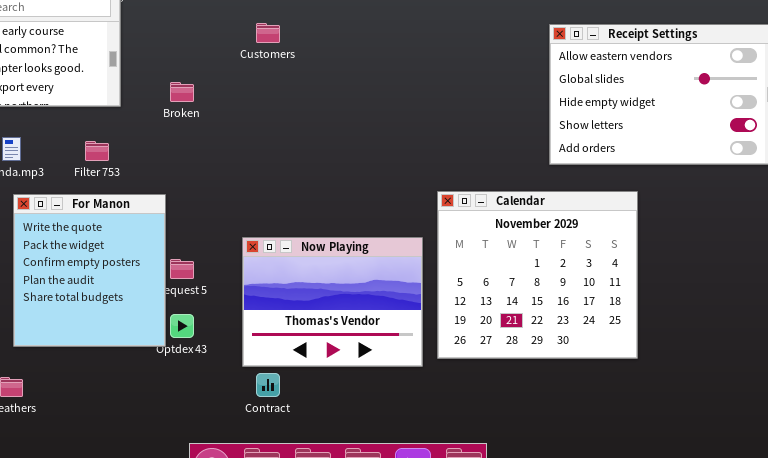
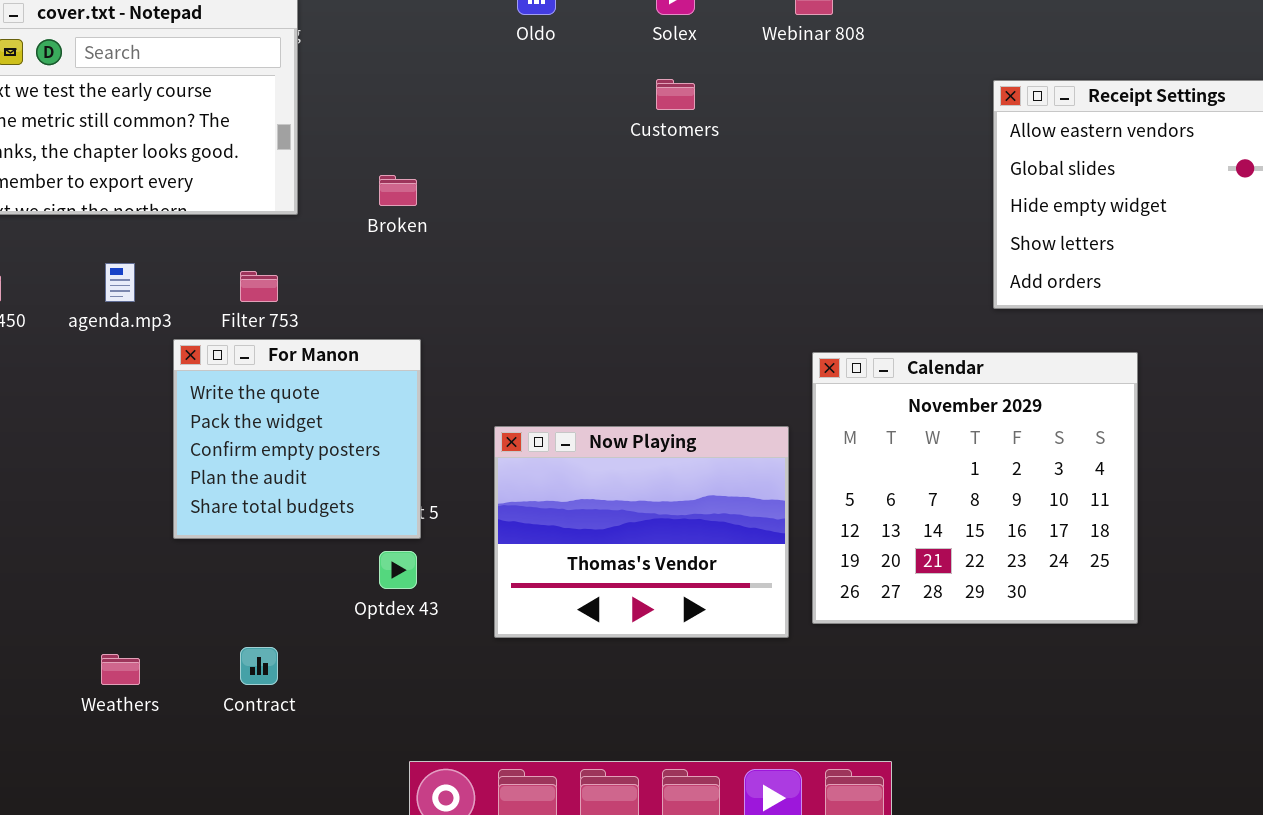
Customers: [256,23,280,43] -> [656,79,695,110], moved
For Manon: [13,194,166,347] -> [173,339,421,539], moved, resized
Contract: [256,373,280,397] -> [240,647,278,685], moved

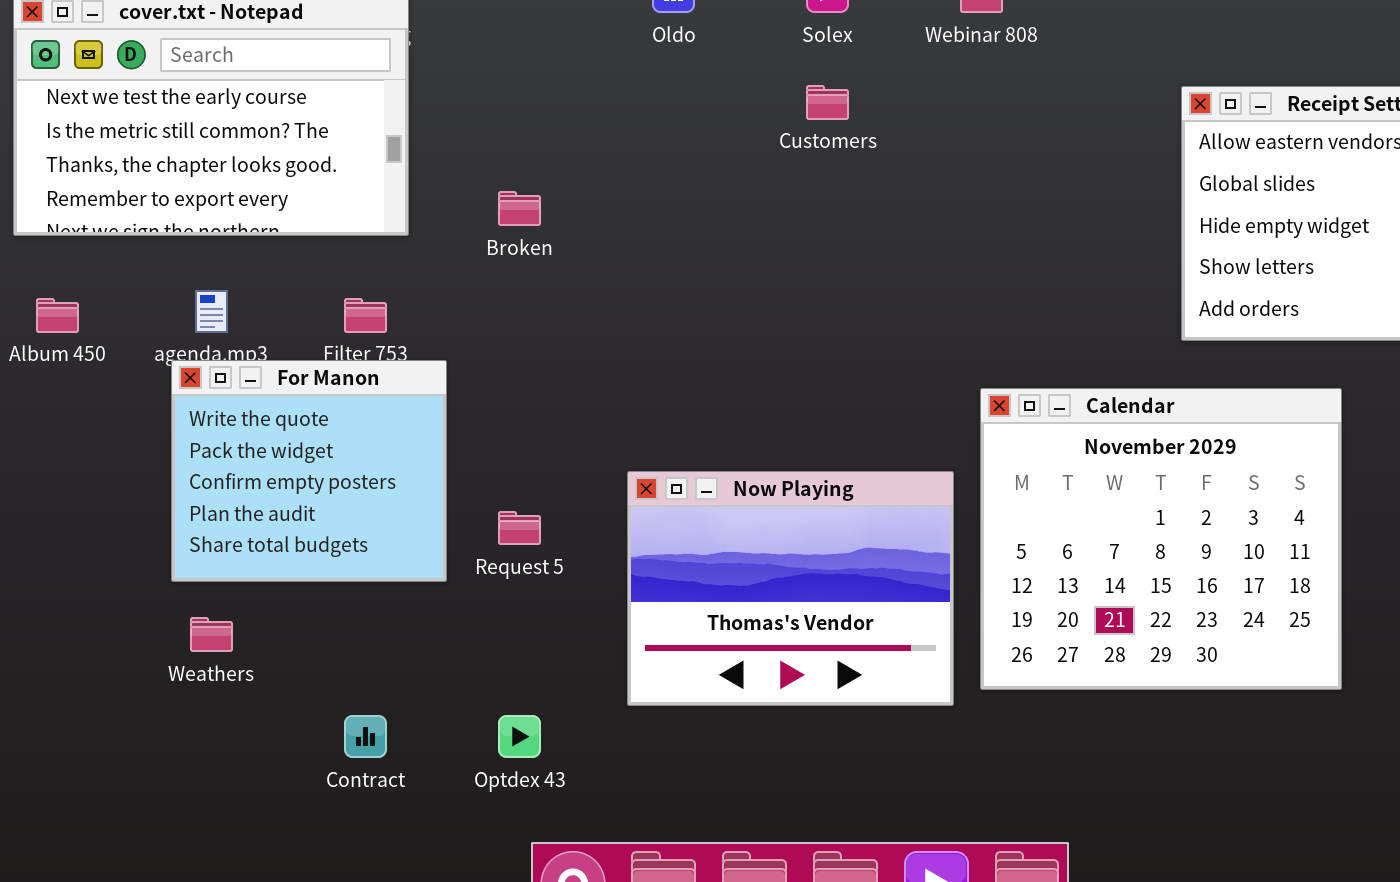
For Manon: [173,339,421,539] -> [171,360,447,582], moved
Optdex 43: [379,551,417,589] -> [498,715,541,758], moved
Weathers: [101,654,140,685] -> [190,617,233,652], moved

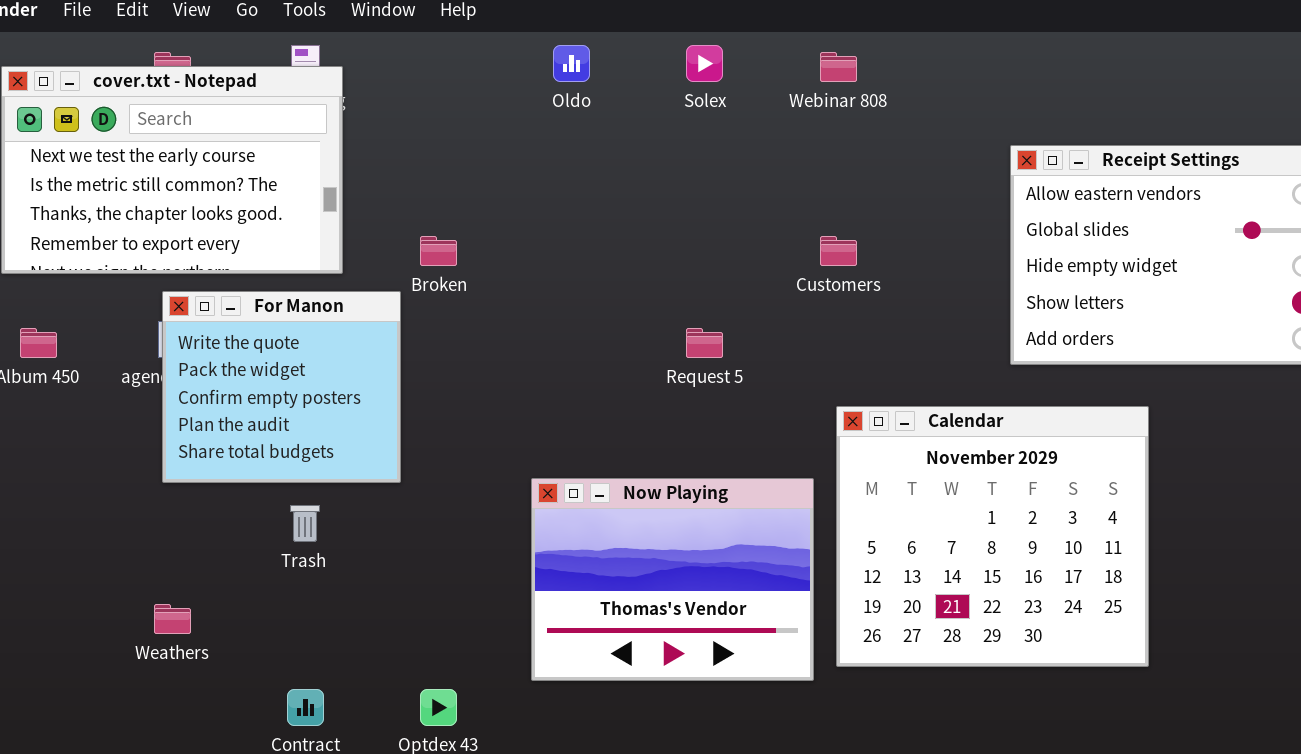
Customers: [806,85,849,120] -> [820,236,857,266], moved
For Manon: [171,360,447,582] -> [162,291,401,483], moved
Request 5: [498,511,541,545] -> [686,328,723,358], moved

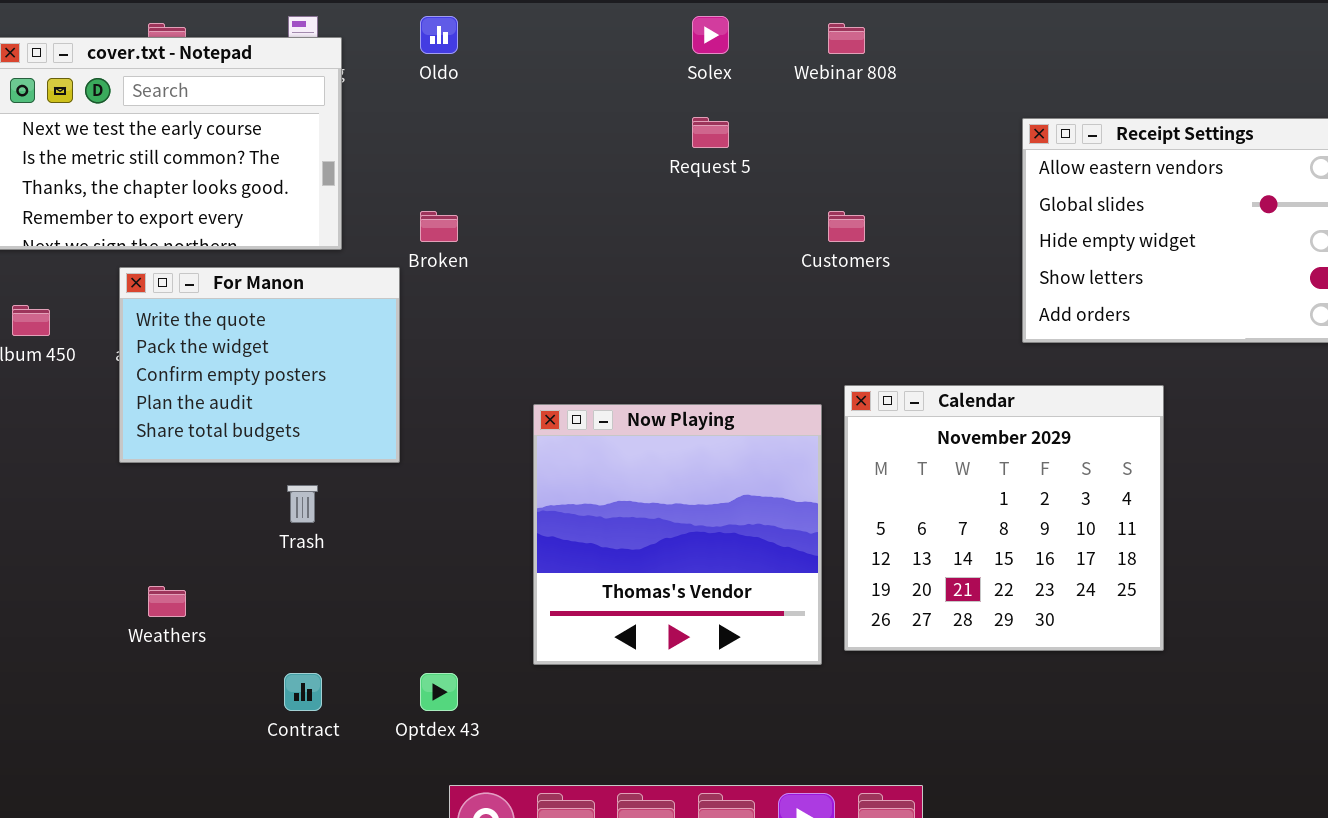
Oldo: [553,45,590,82] -> [420,16,458,54], moved
For Manon: [162,291,401,483] -> [119,267,400,463], resized
Request 5: [686,328,723,358] -> [692,117,729,148], moved
Now Playing: [531,478,814,681] -> [533,404,822,665], resized

